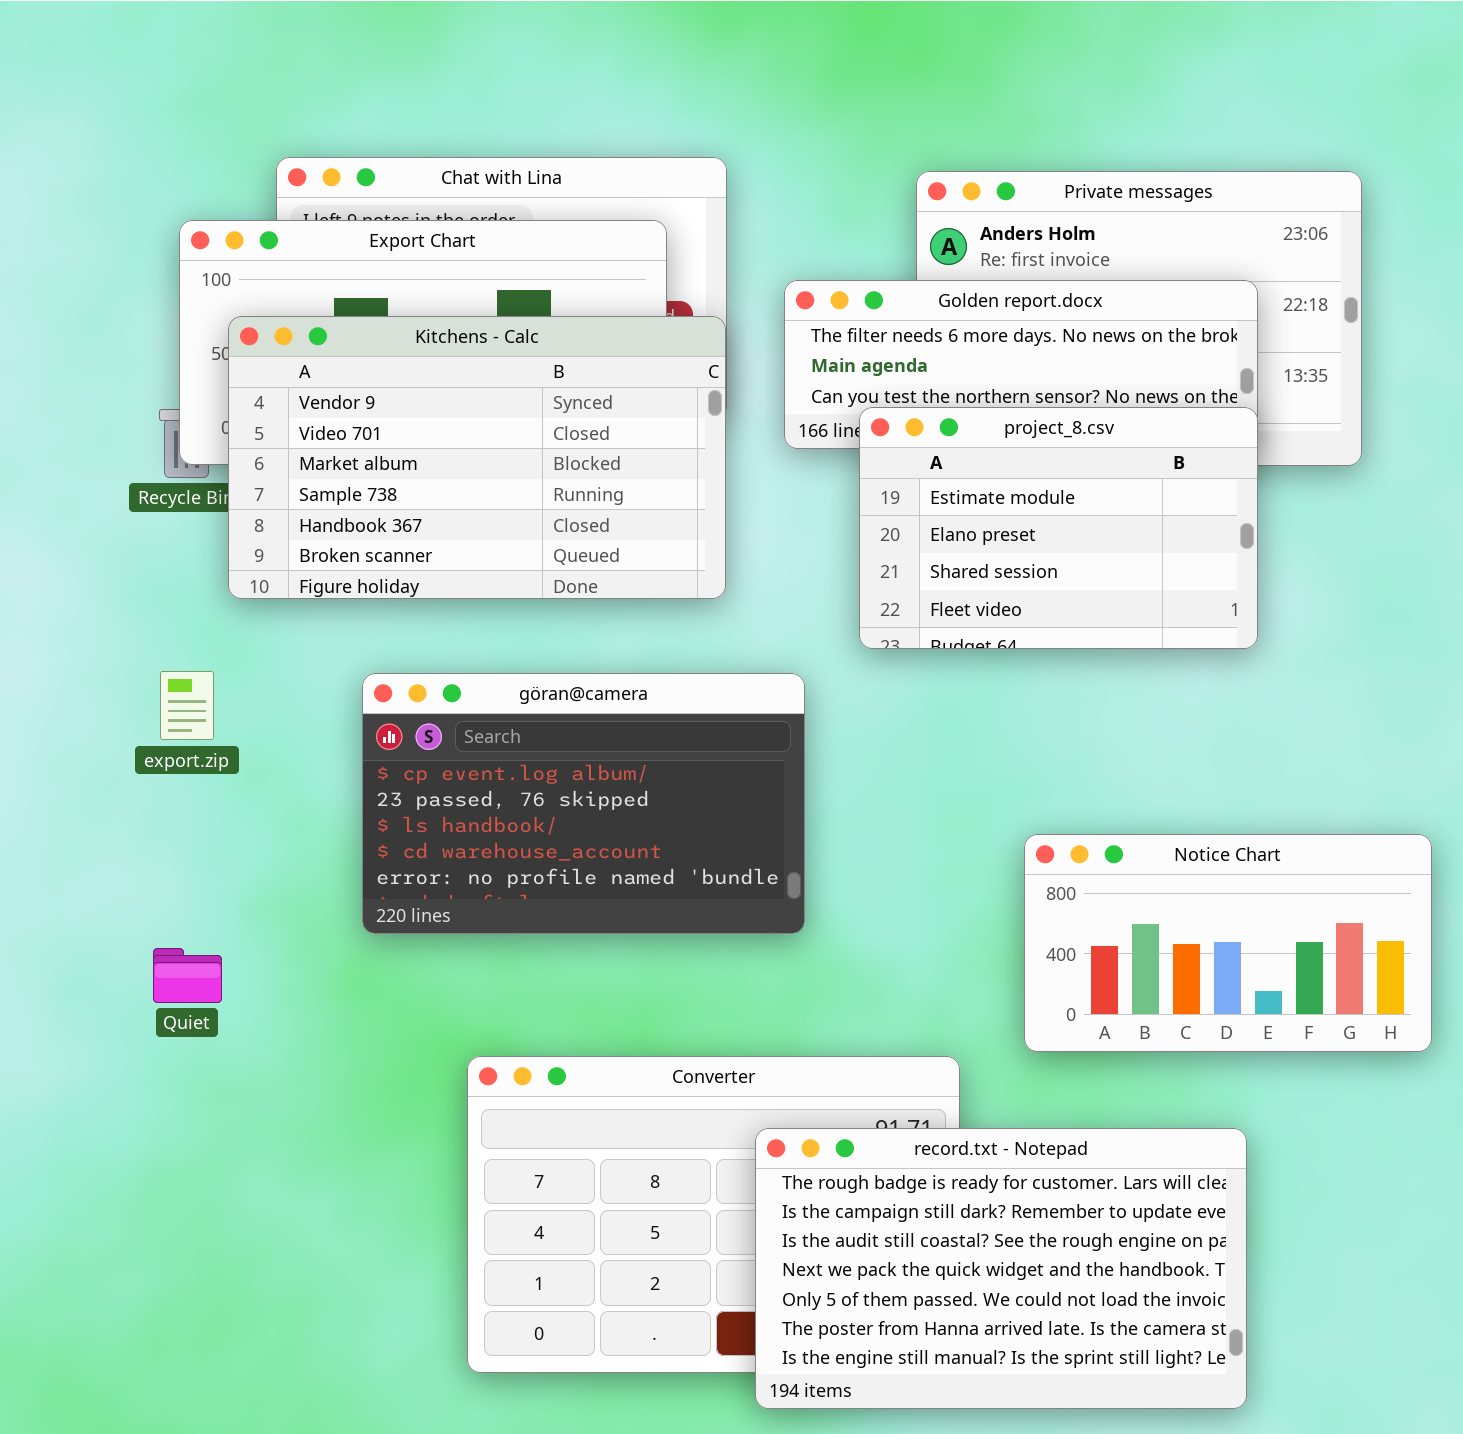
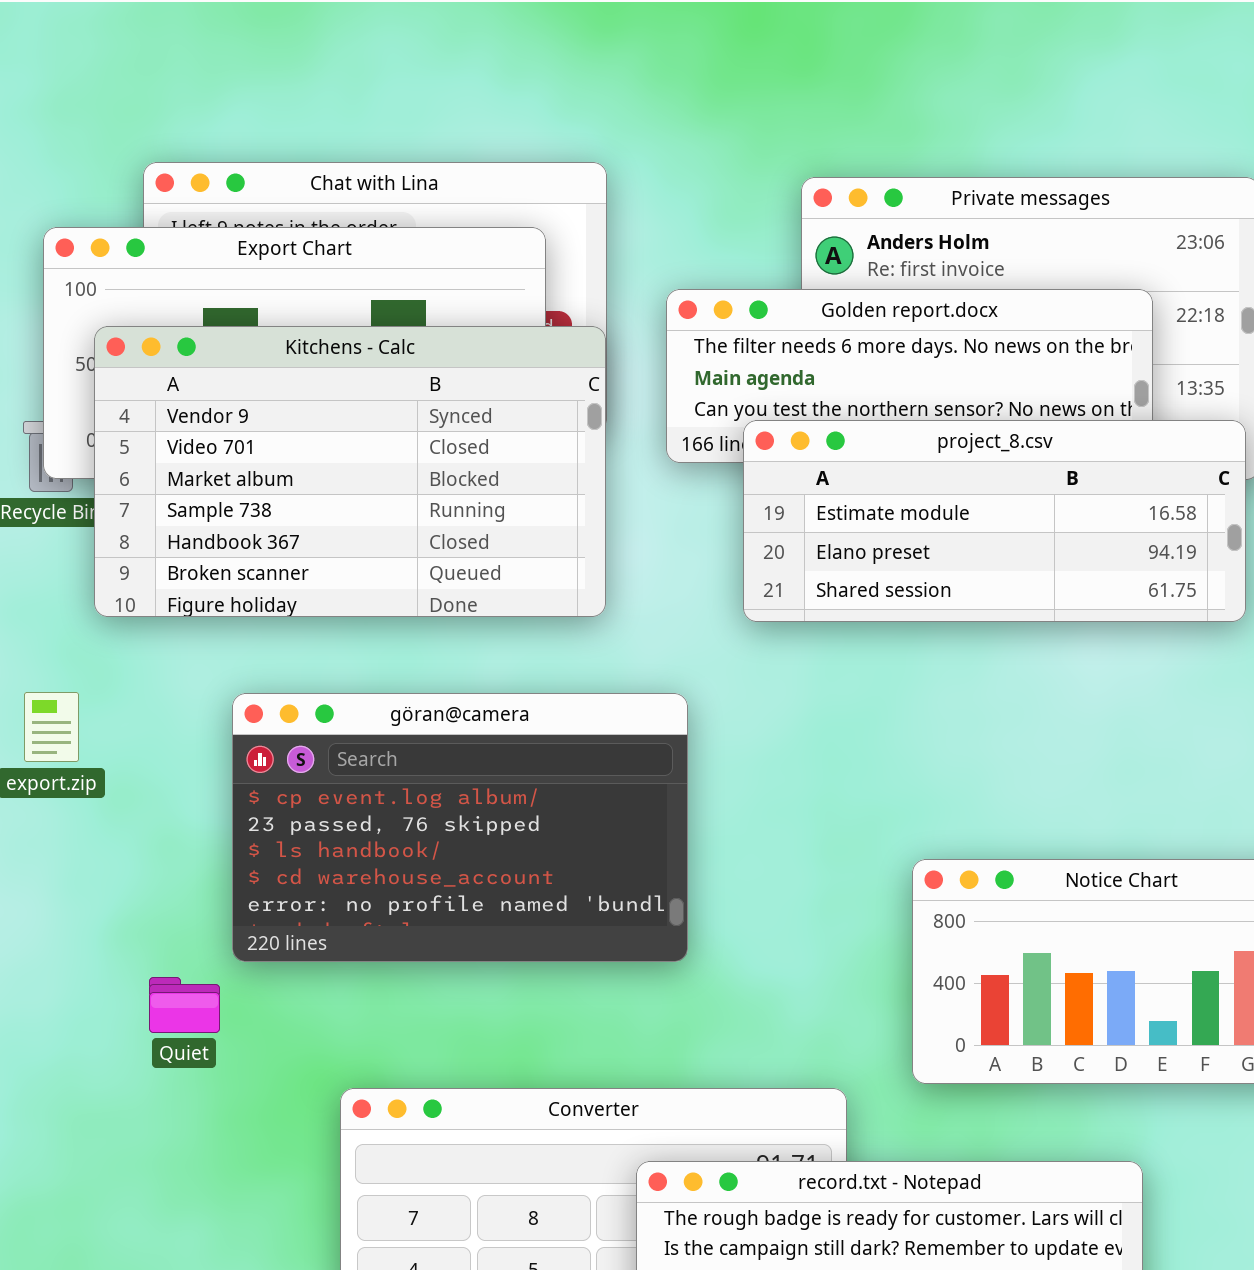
project_8.csv: [859,407,1258,649] -> [743,420,1246,622], resized
Quiet: [153,948,222,1003] -> [149,977,220,1033], moved

